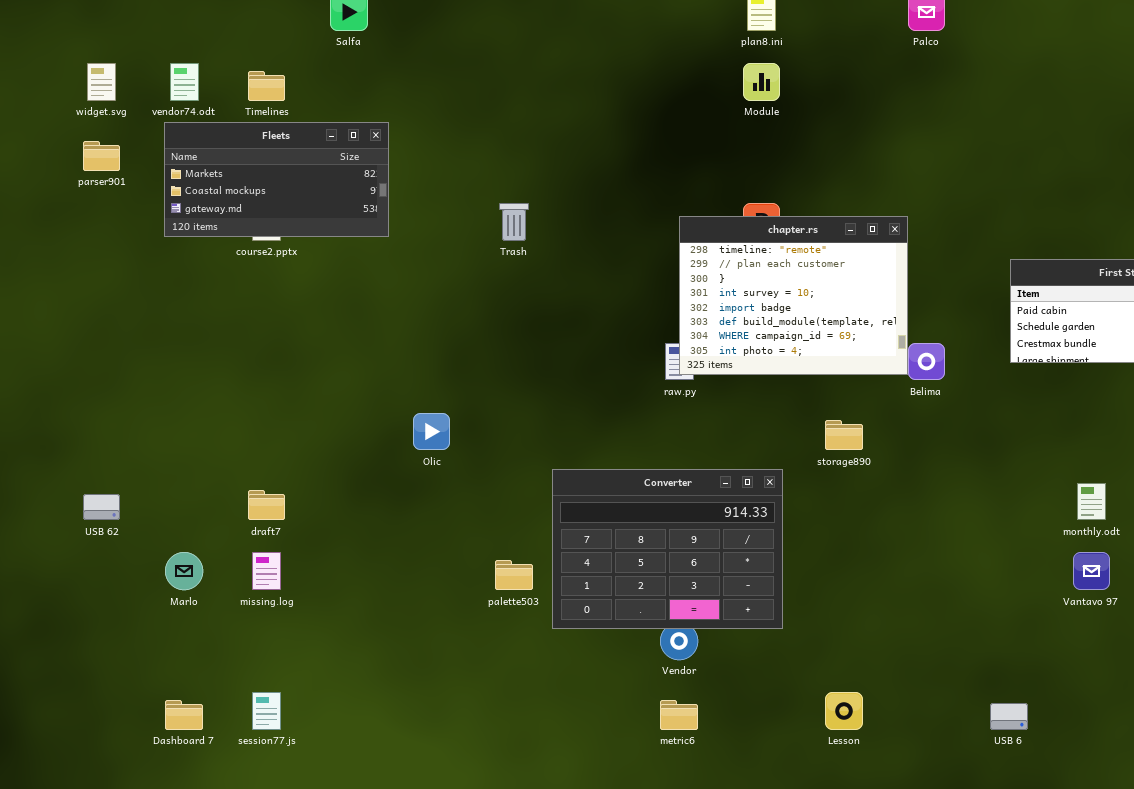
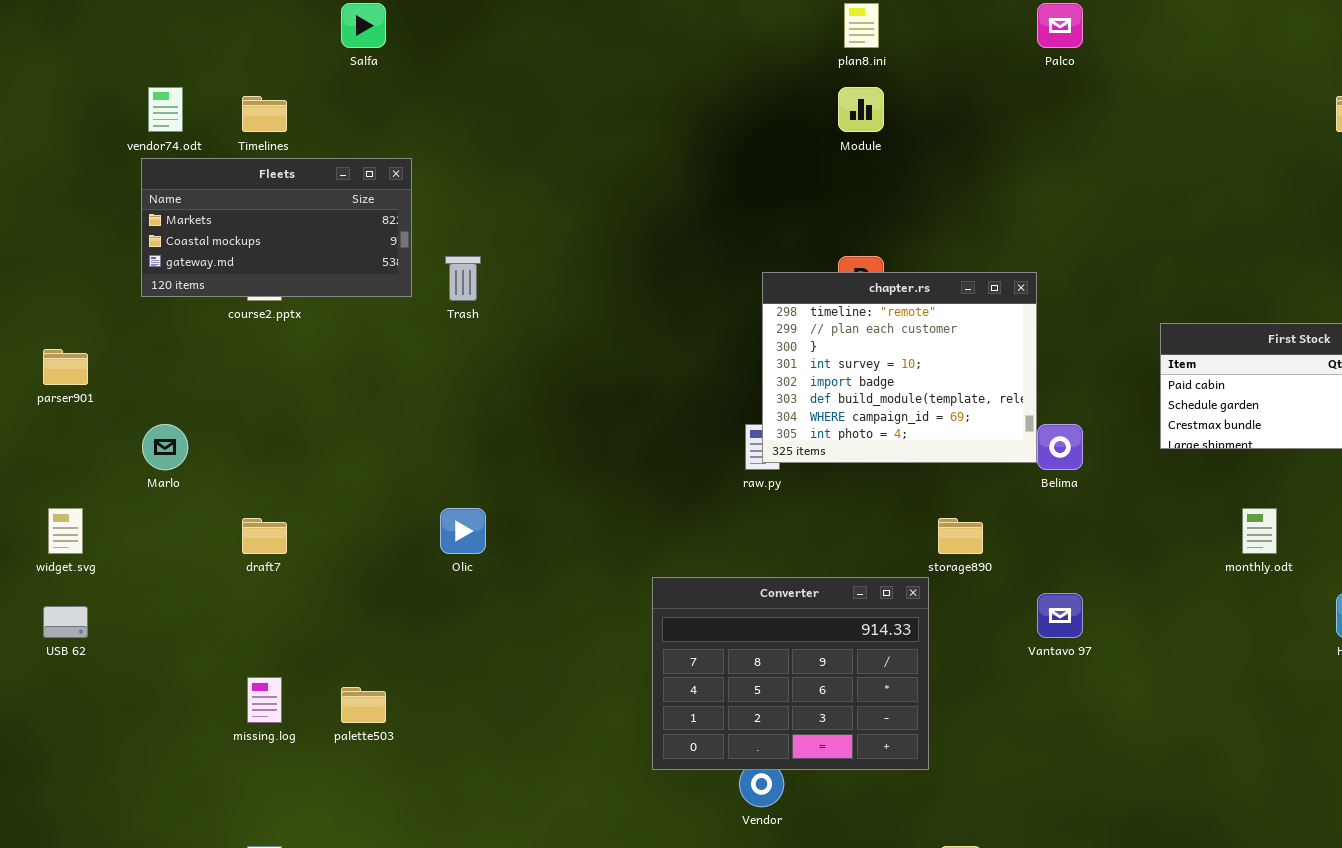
widget.svg: [87,63,116,101] -> [48,508,83,554], moved
parser901: [83,141,120,171] -> [43,349,88,385], moved
Trash: [499,203,529,241] -> [445,256,481,301], moved
Converter: [552,469,783,629] -> [652,577,929,770], moved
monthly.odt: [1077,483,1106,520] -> [1242,508,1277,554], moved
draft7: [248,490,285,520] -> [242,518,287,554], moved
Marlo: [165,552,203,590] -> [142,424,188,470], moved
Vantavo 97: [1073,552,1110,590] -> [1037,593,1083,638], moved
palette503: [495,560,533,590] -> [341,687,386,723], moved

